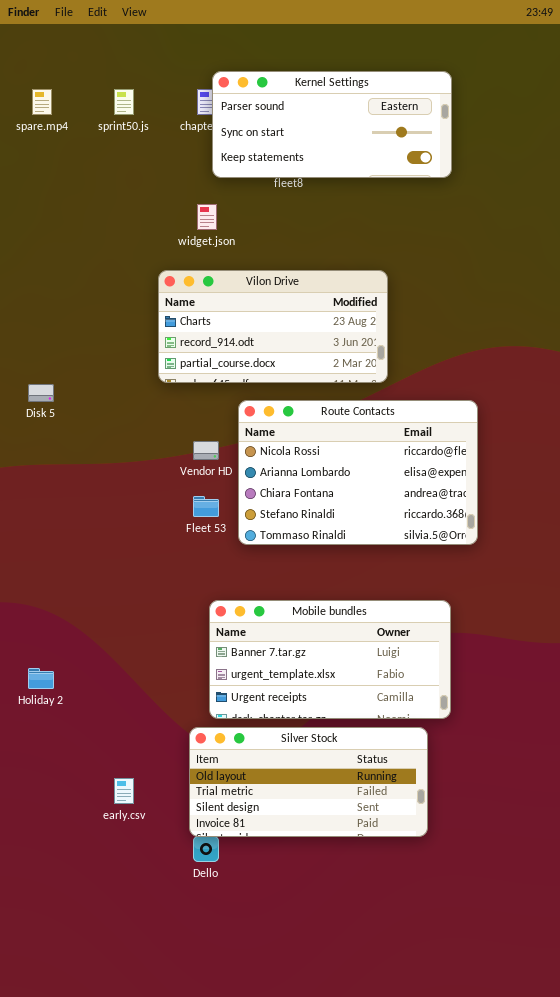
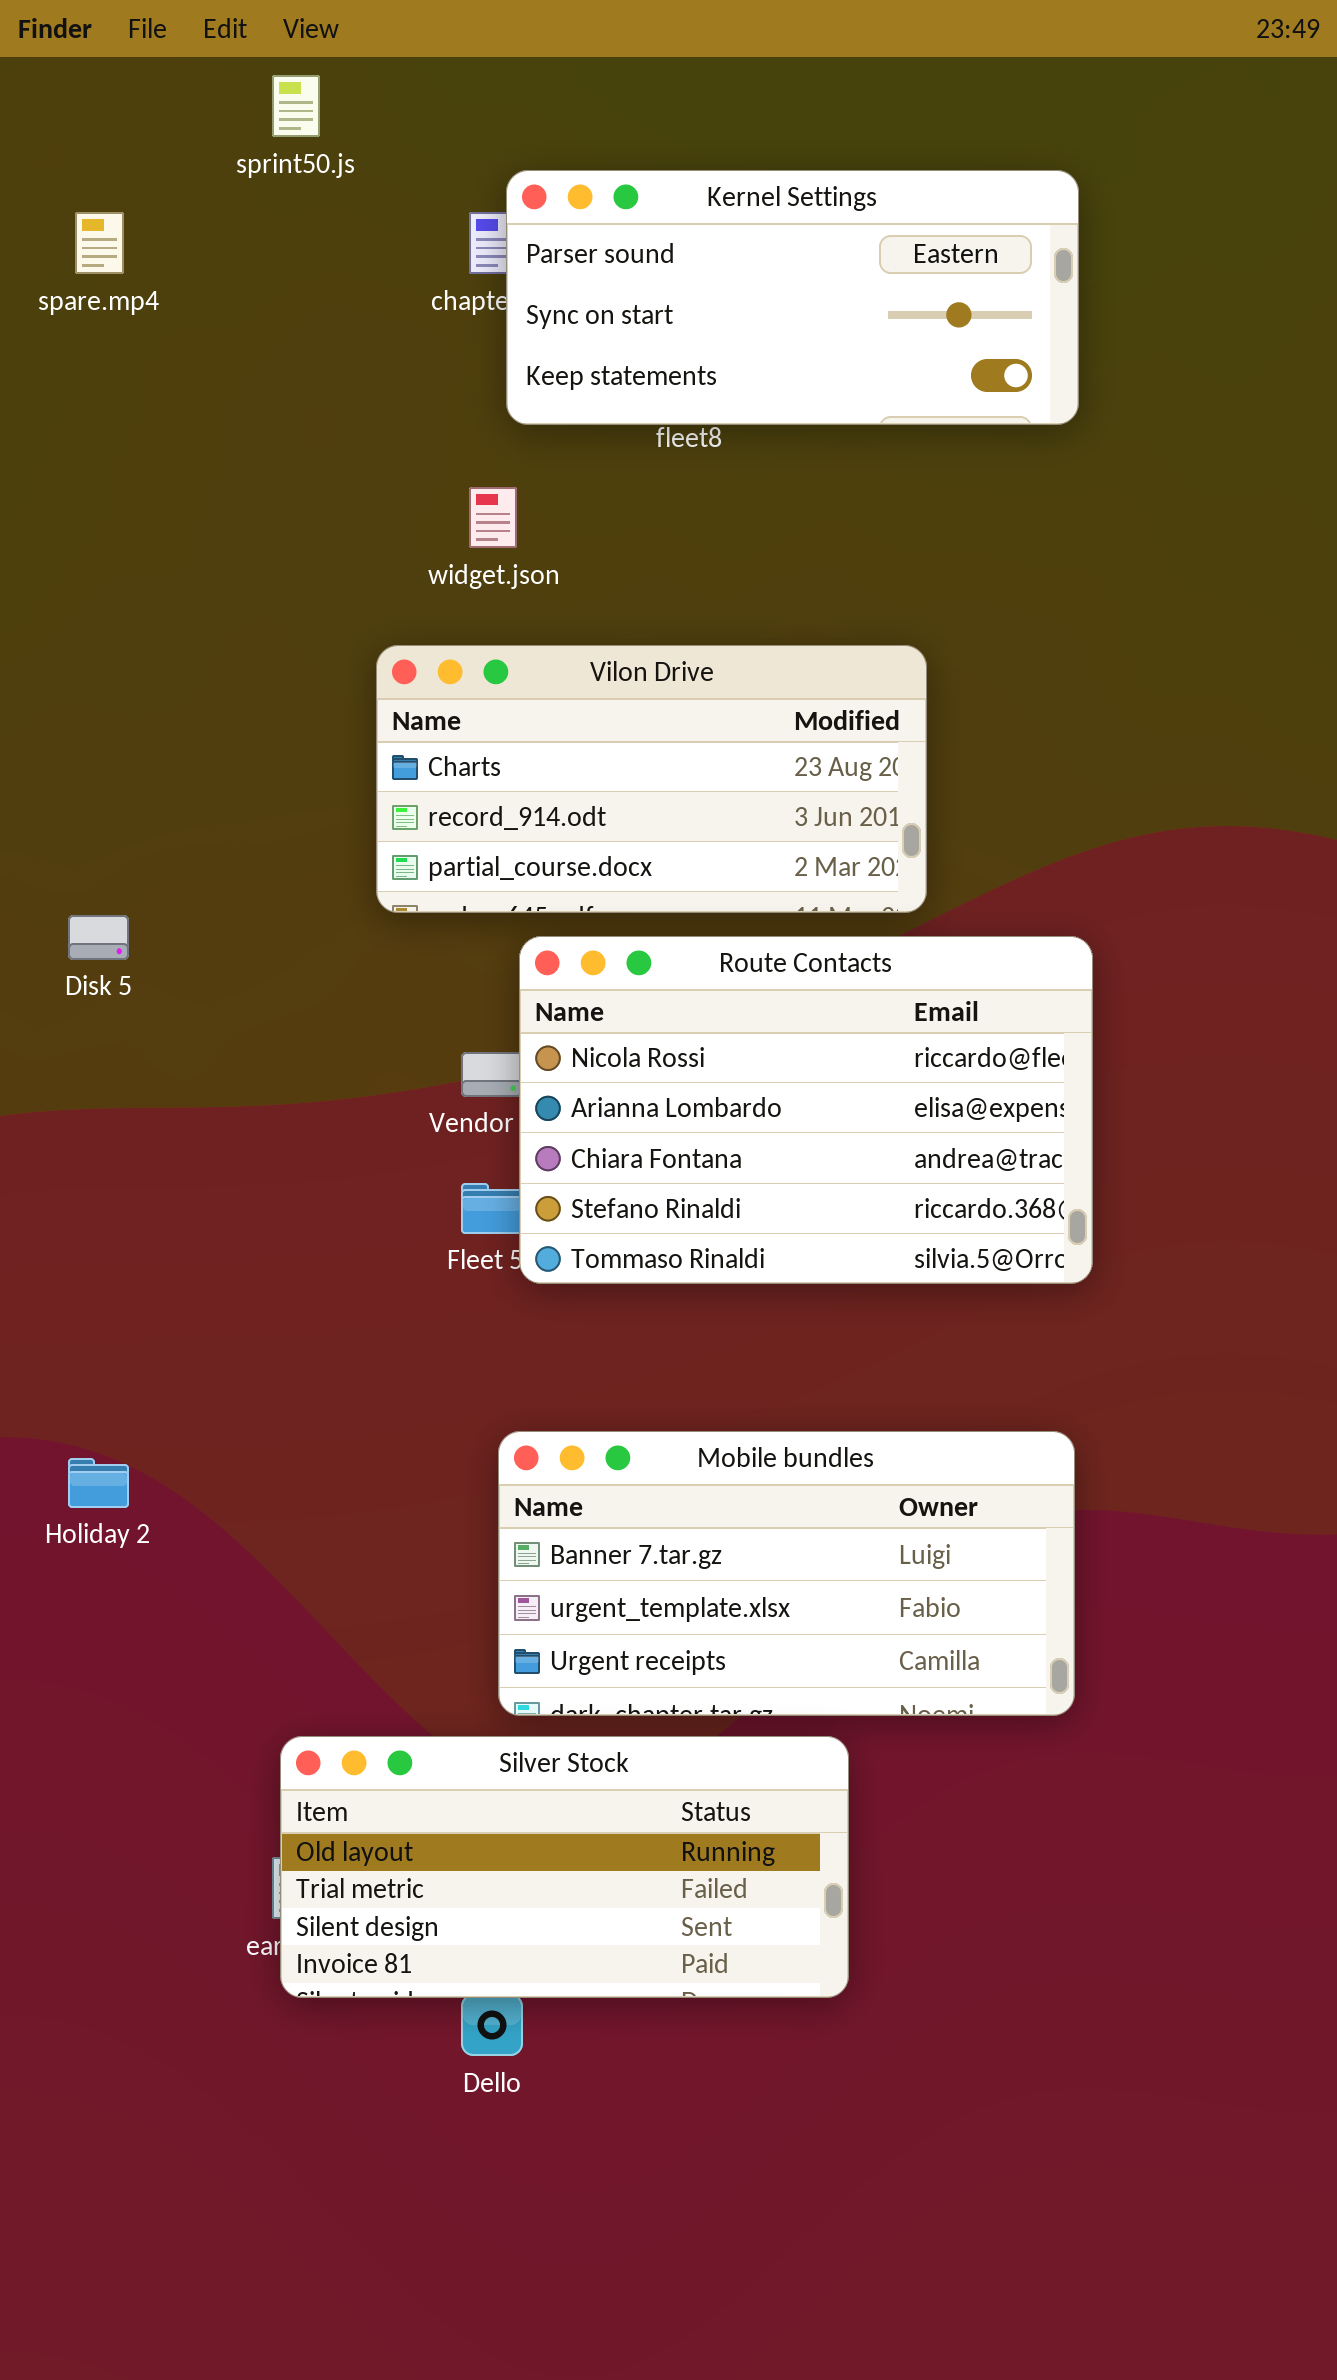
sprint50.js: [114,89,134,115] -> [272,75,320,137], moved
Route Contacts: [238,400,478,545] -> [519,936,1093,1284], moved
Holiday 2: [28,668,54,689] -> [68,1458,129,1508], moved
Silver Stock: [189,727,428,837] -> [280,1736,849,1998], moved

